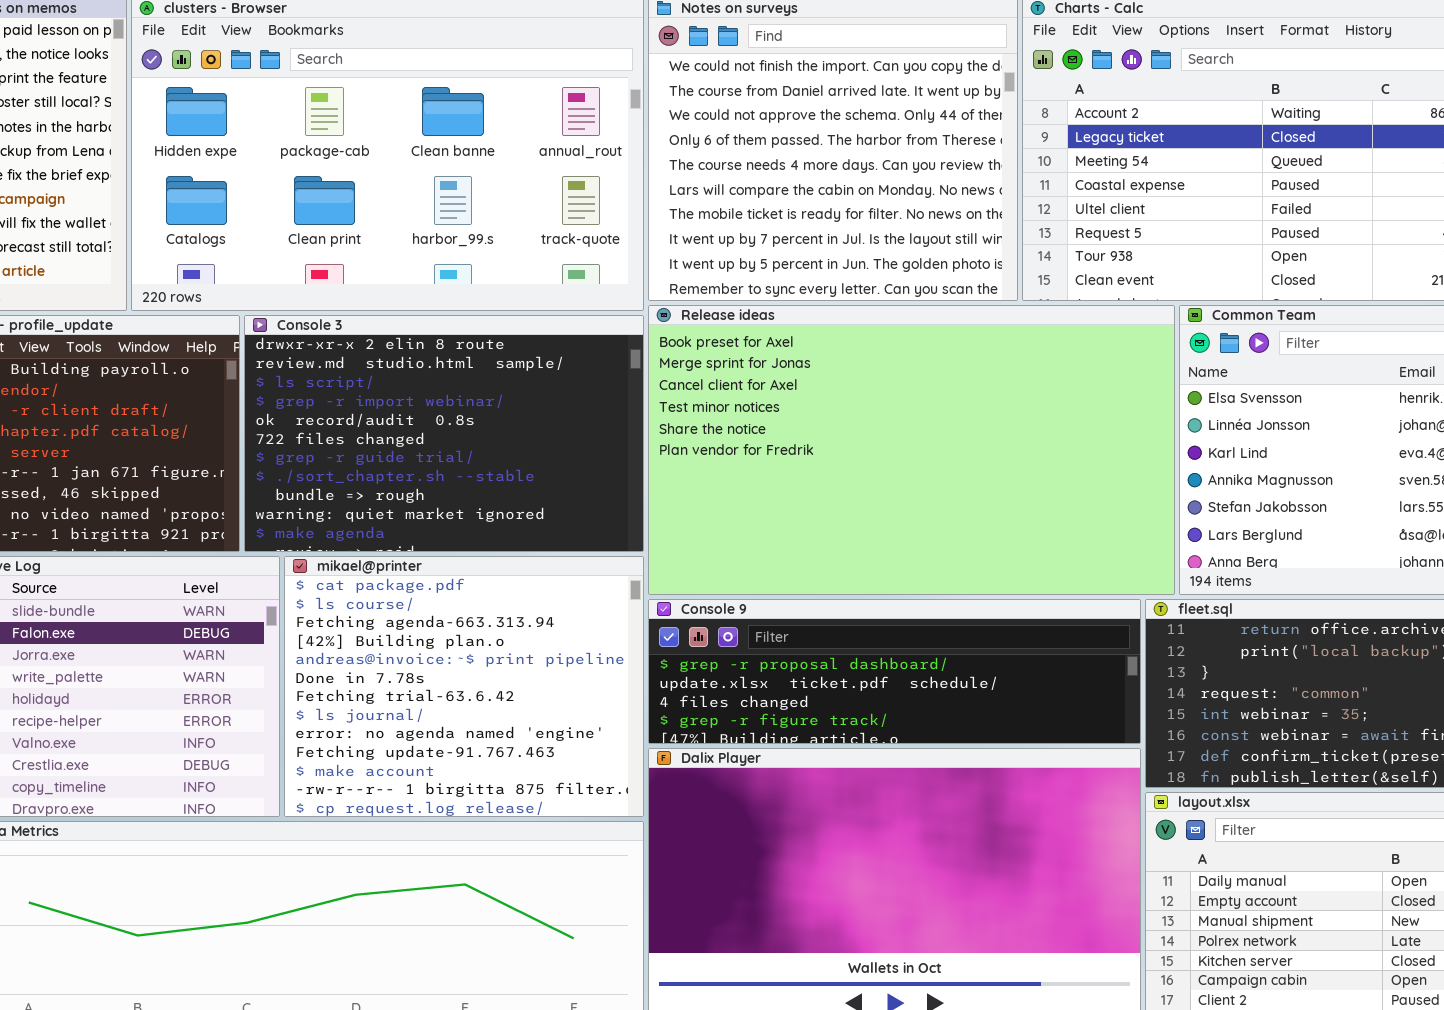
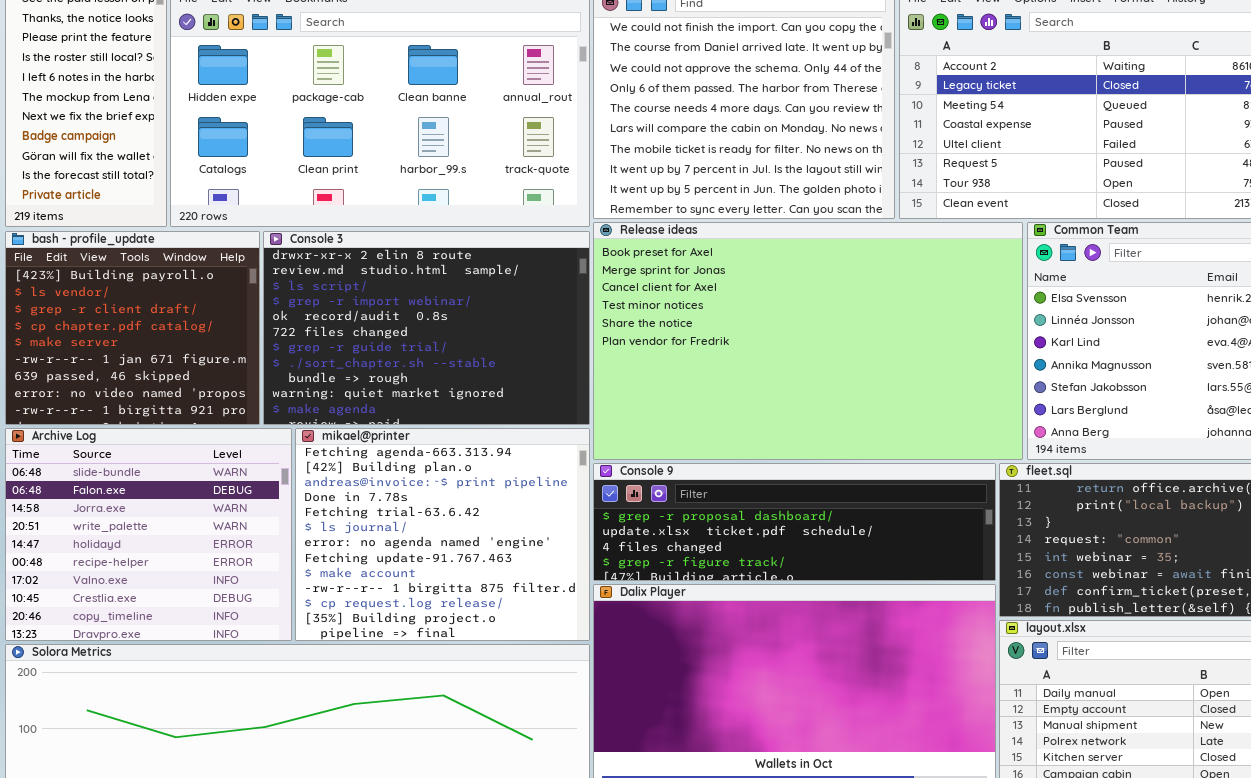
mikael@printer: [284,556,644,817] -> [295,428,590,641], scrolled down 2 rows

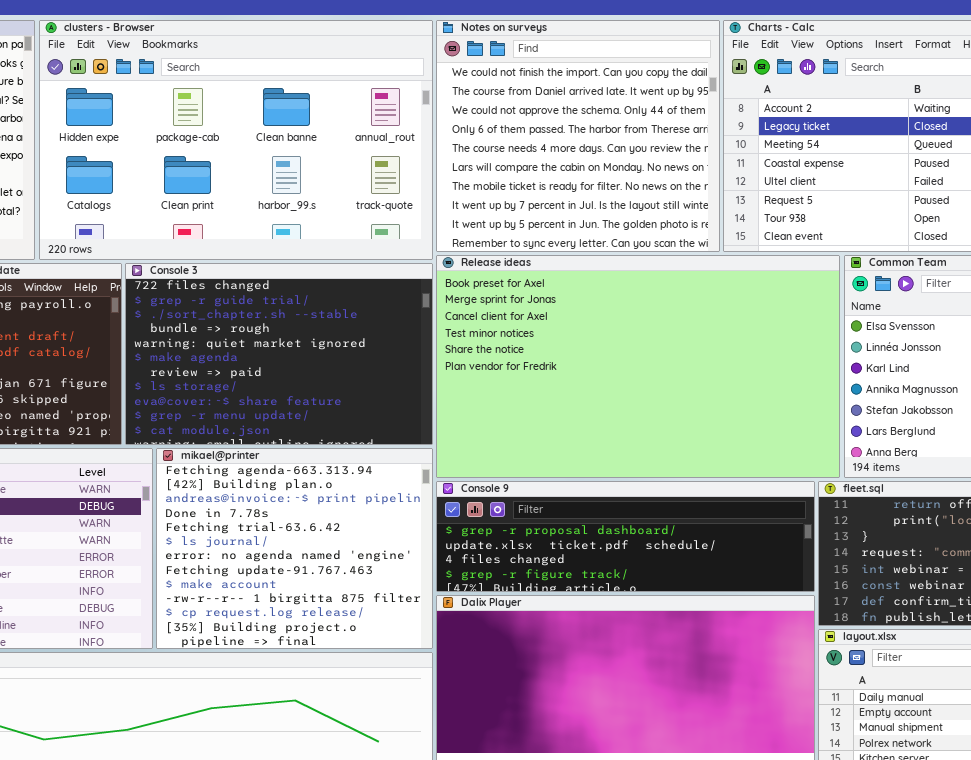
Console 3: [263,231,590,425] -> [125,263,433,445], scrolled down 5 rows

